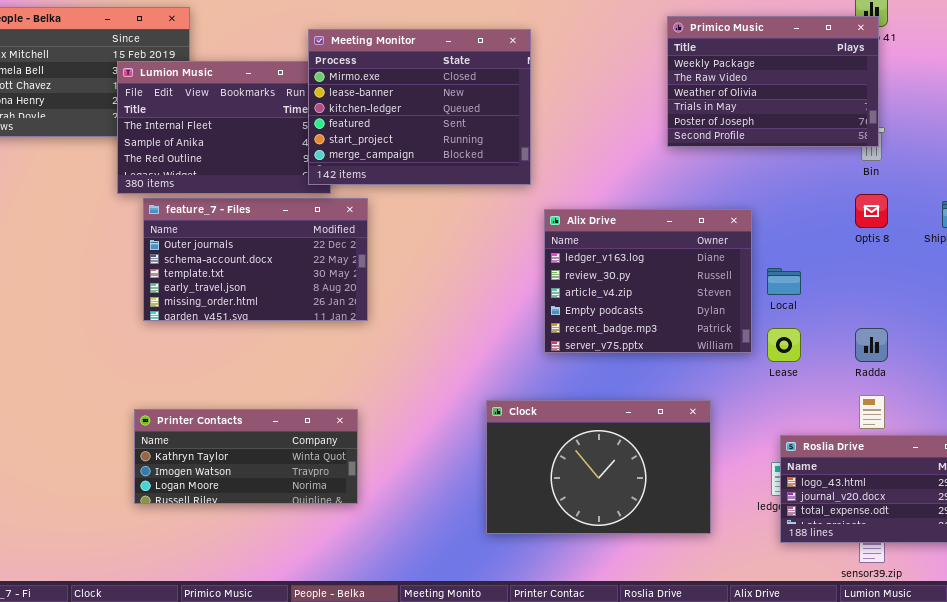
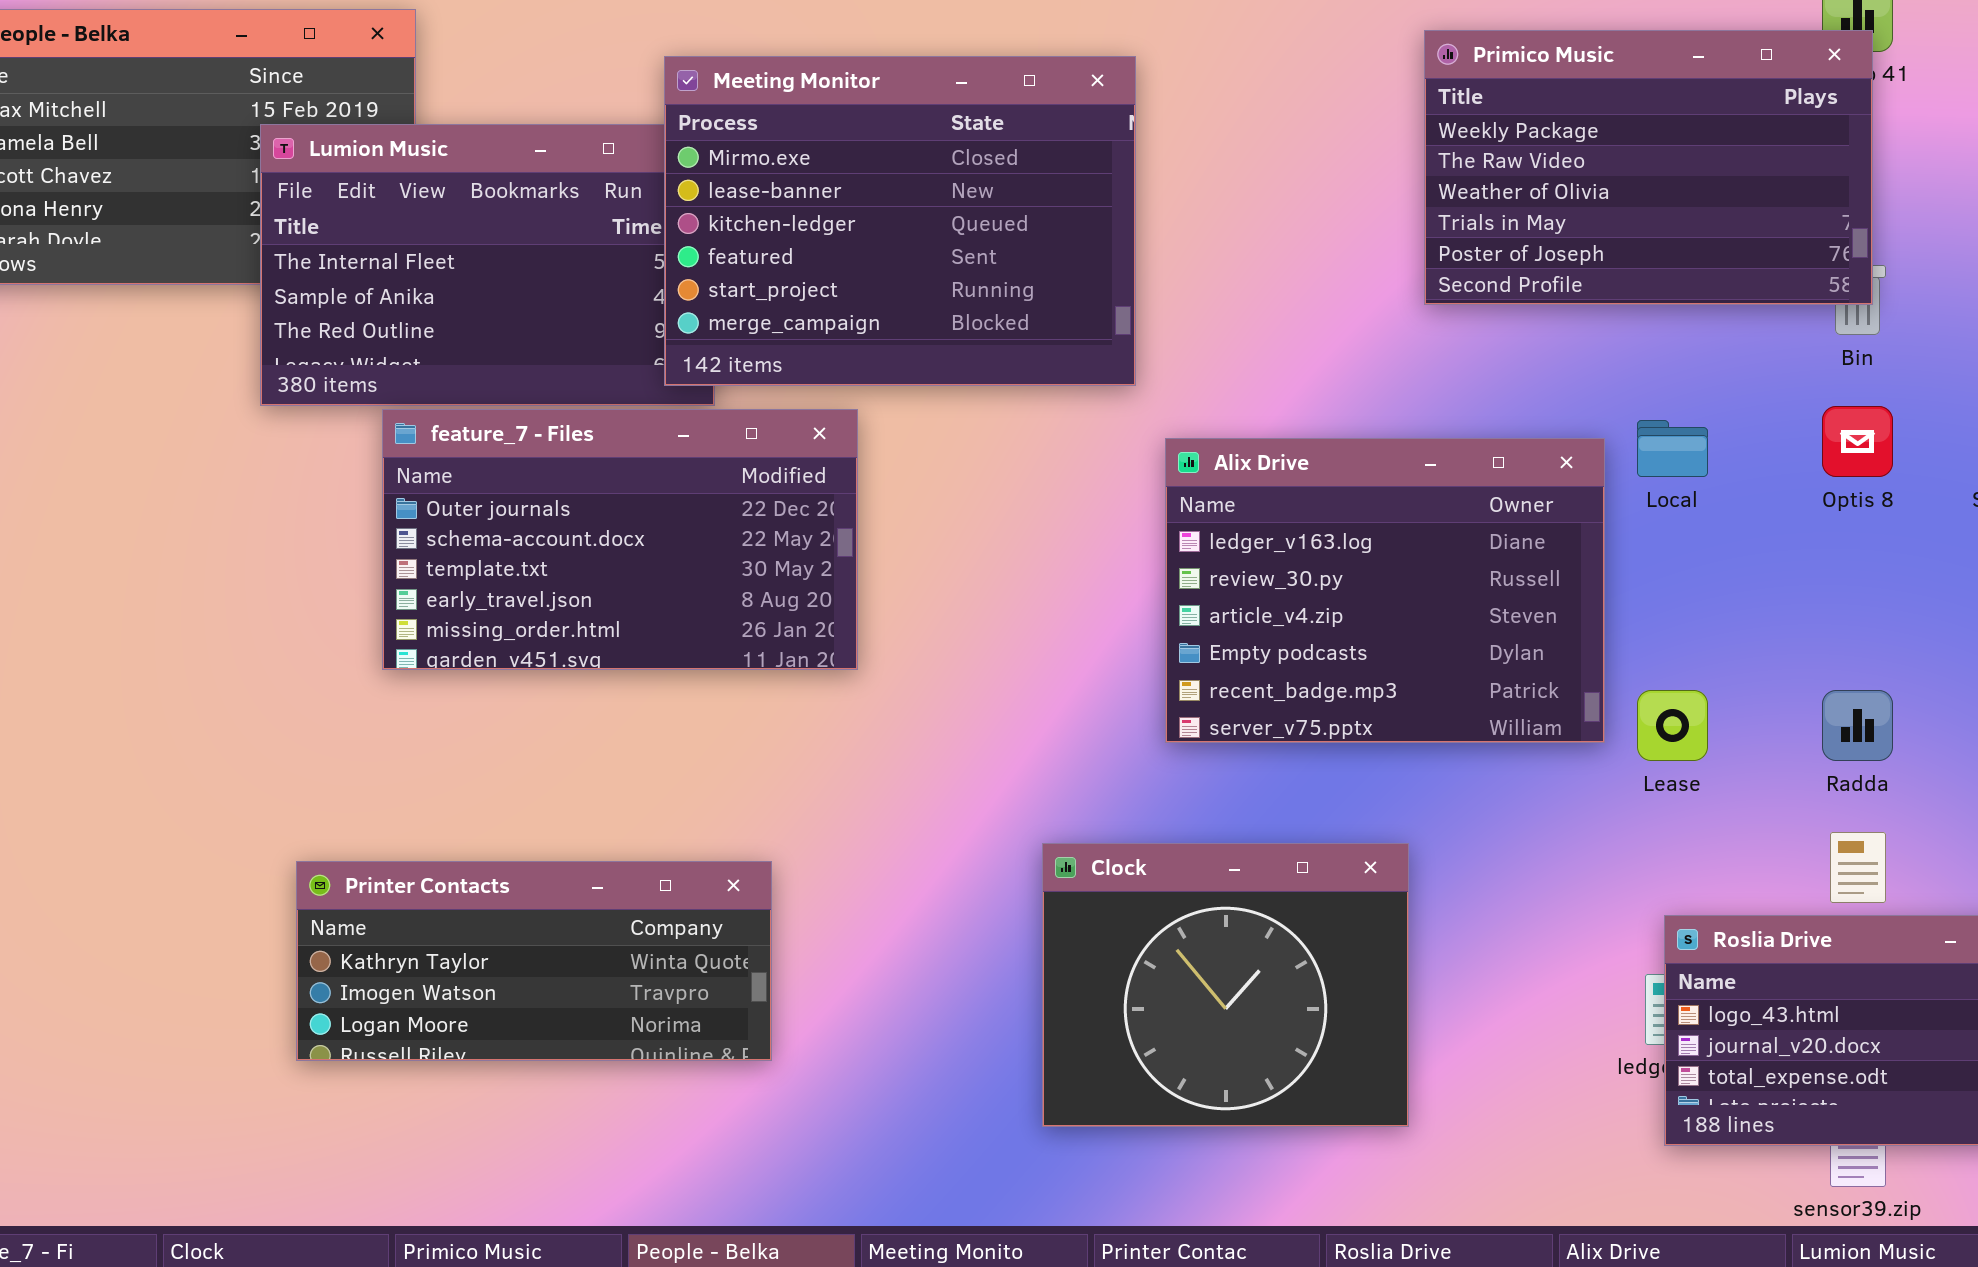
feature_7 - Files: [143,198,368,321] -> [382,409,858,670], moved
Local: [767,268,801,295] -> [1637,420,1708,477], moved
Clock: [486,400,711,534] -> [1042,843,1409,1127], resized

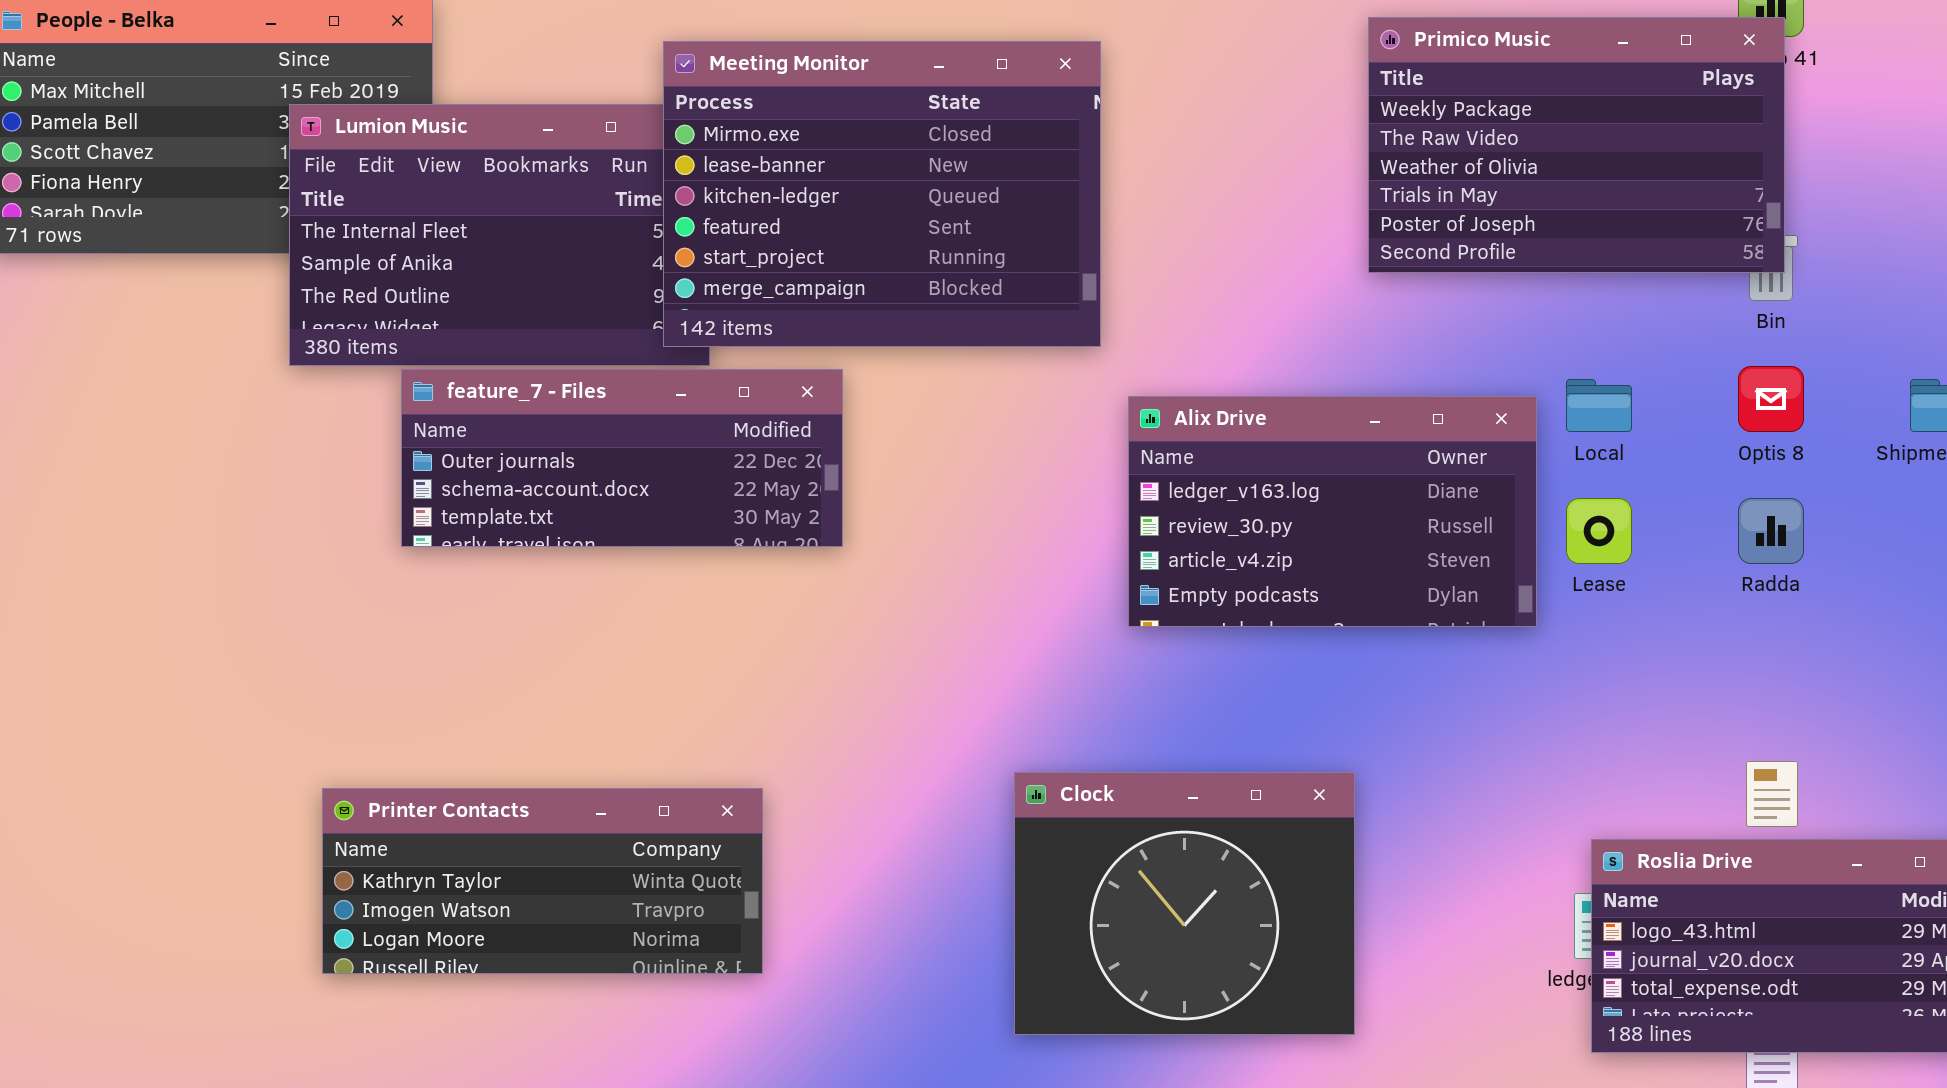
feature_7 - Files: [382,409,858,670] -> [401,369,843,547], resized
Alix Drive: [1165,438,1605,743] -> [1128,396,1537,627], resized
Lease: [1637,690,1708,761] -> [1566,498,1632,564], moved
Radda: [1822,690,1893,761] -> [1738,498,1804,564], moved

